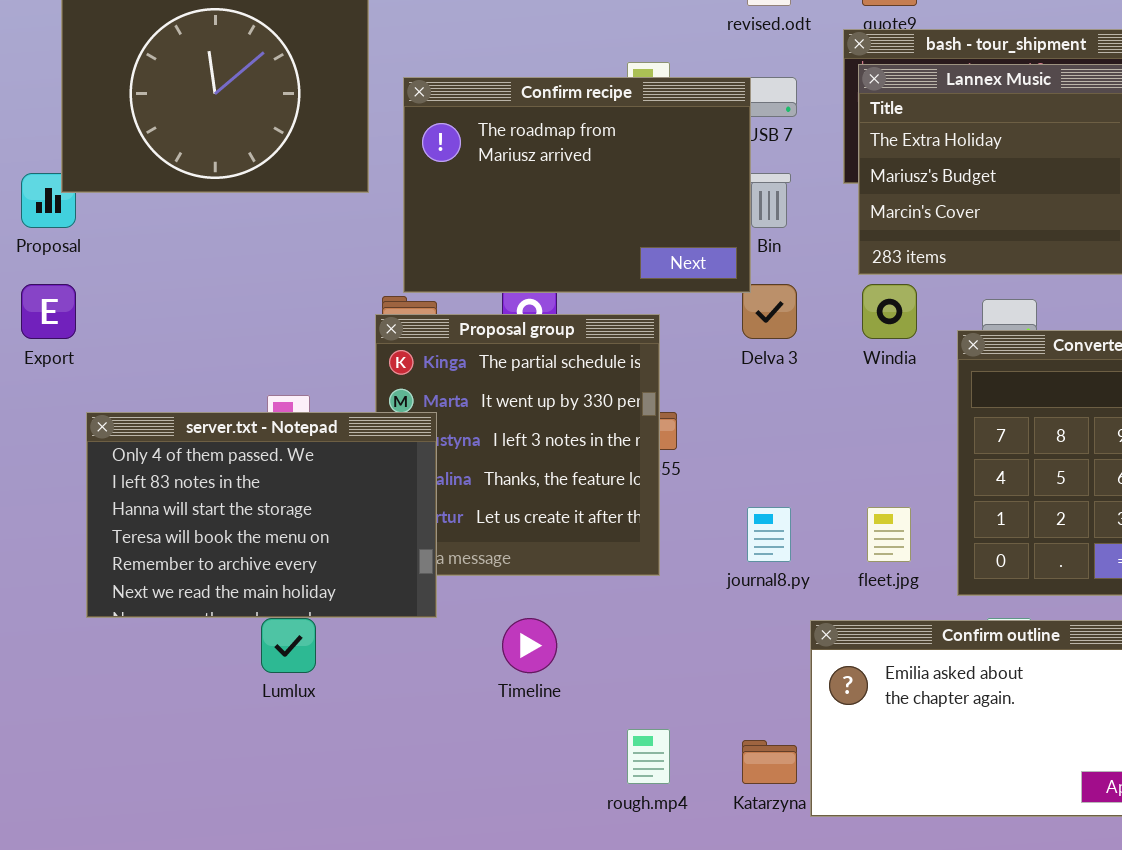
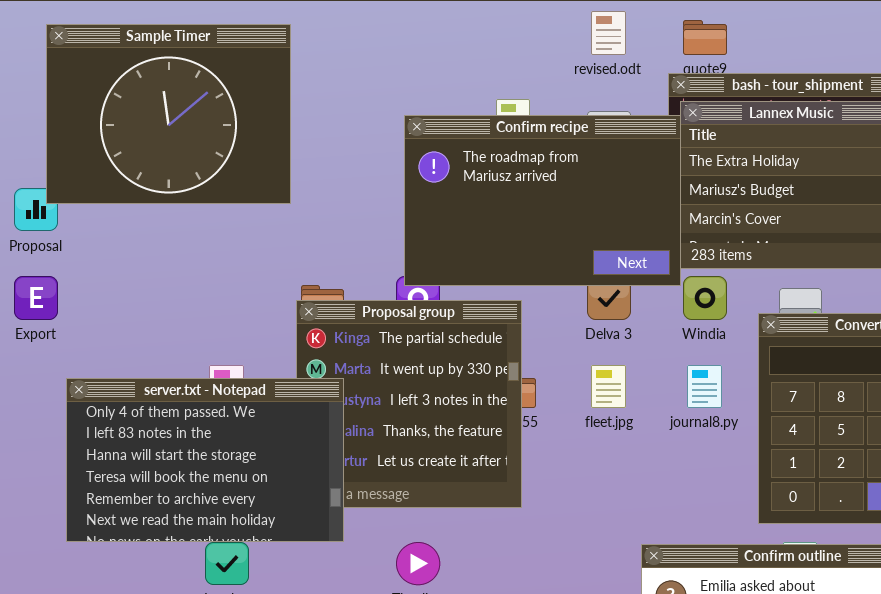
Confirm recipe: [403,77,751,293] -> [404,115,681,286], moved
journal8.py: [747,507,791,562] -> [687,365,722,408], moved
fleet.jpg: [867,507,911,562] -> [591,365,626,408], moved

